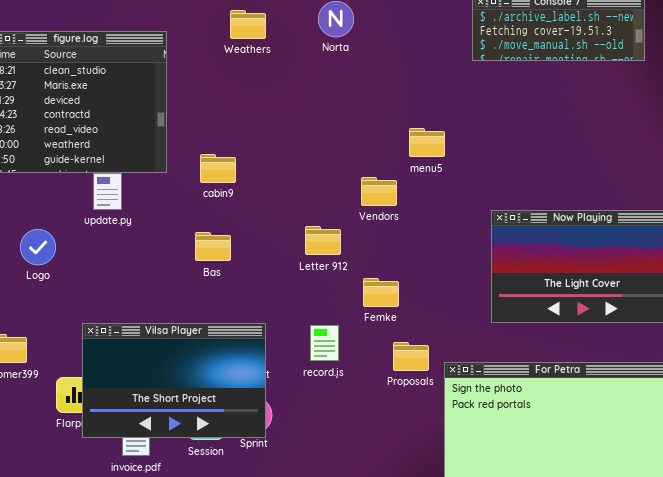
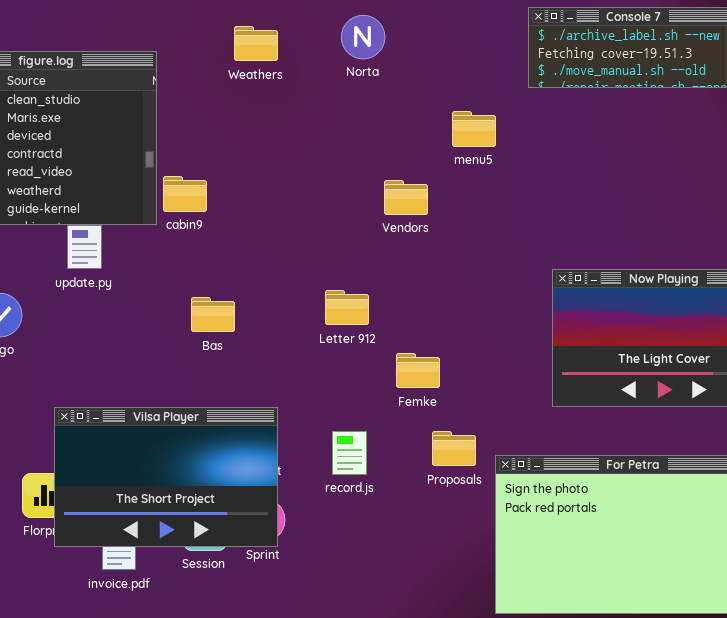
menu5: [409,128,445,157] -> [452,111,496,147], moved
cabin9: [200,154,236,183] -> [163,176,207,212], moved
Vendors: [361,177,397,206] -> [384,180,428,215], moved
record.js: [310,325,339,361] -> [332,431,367,475], moved

